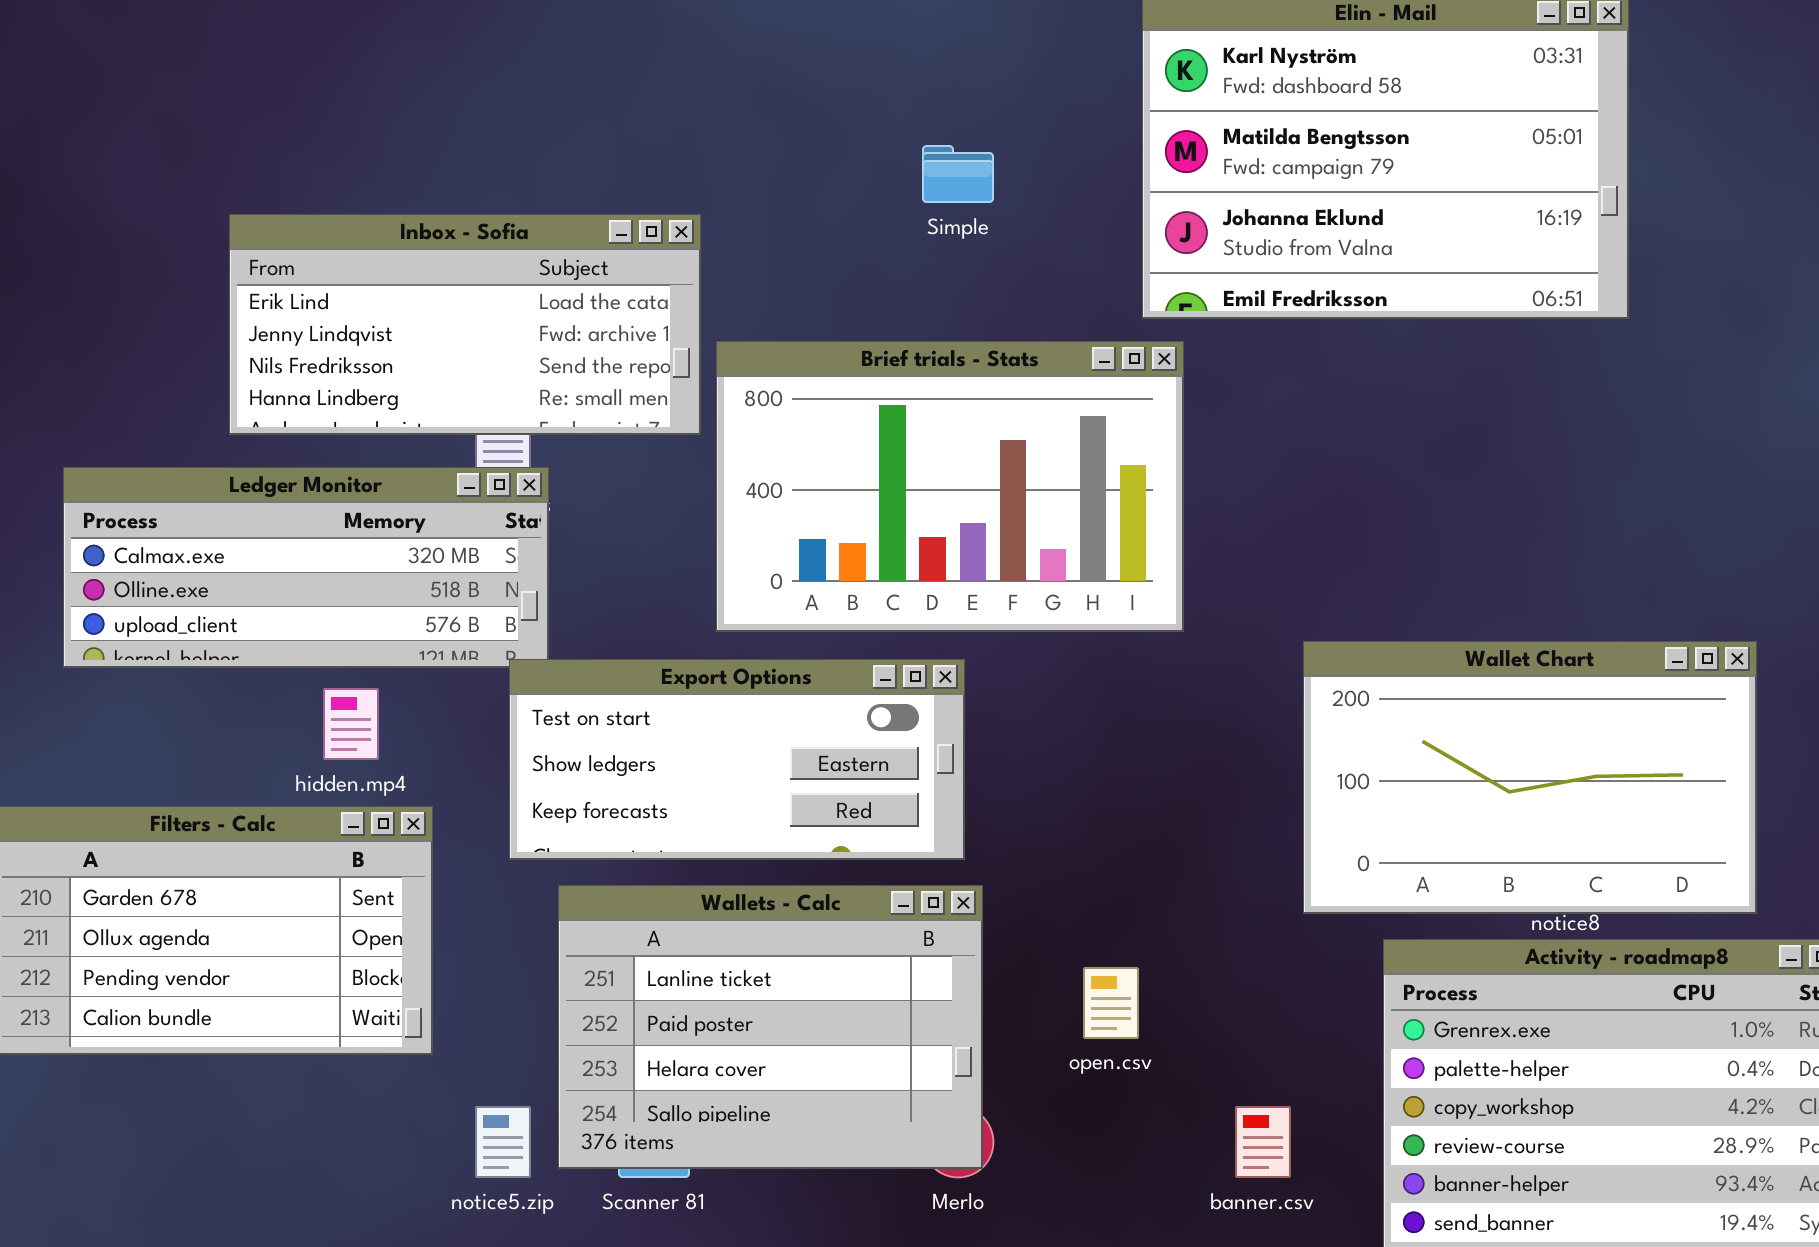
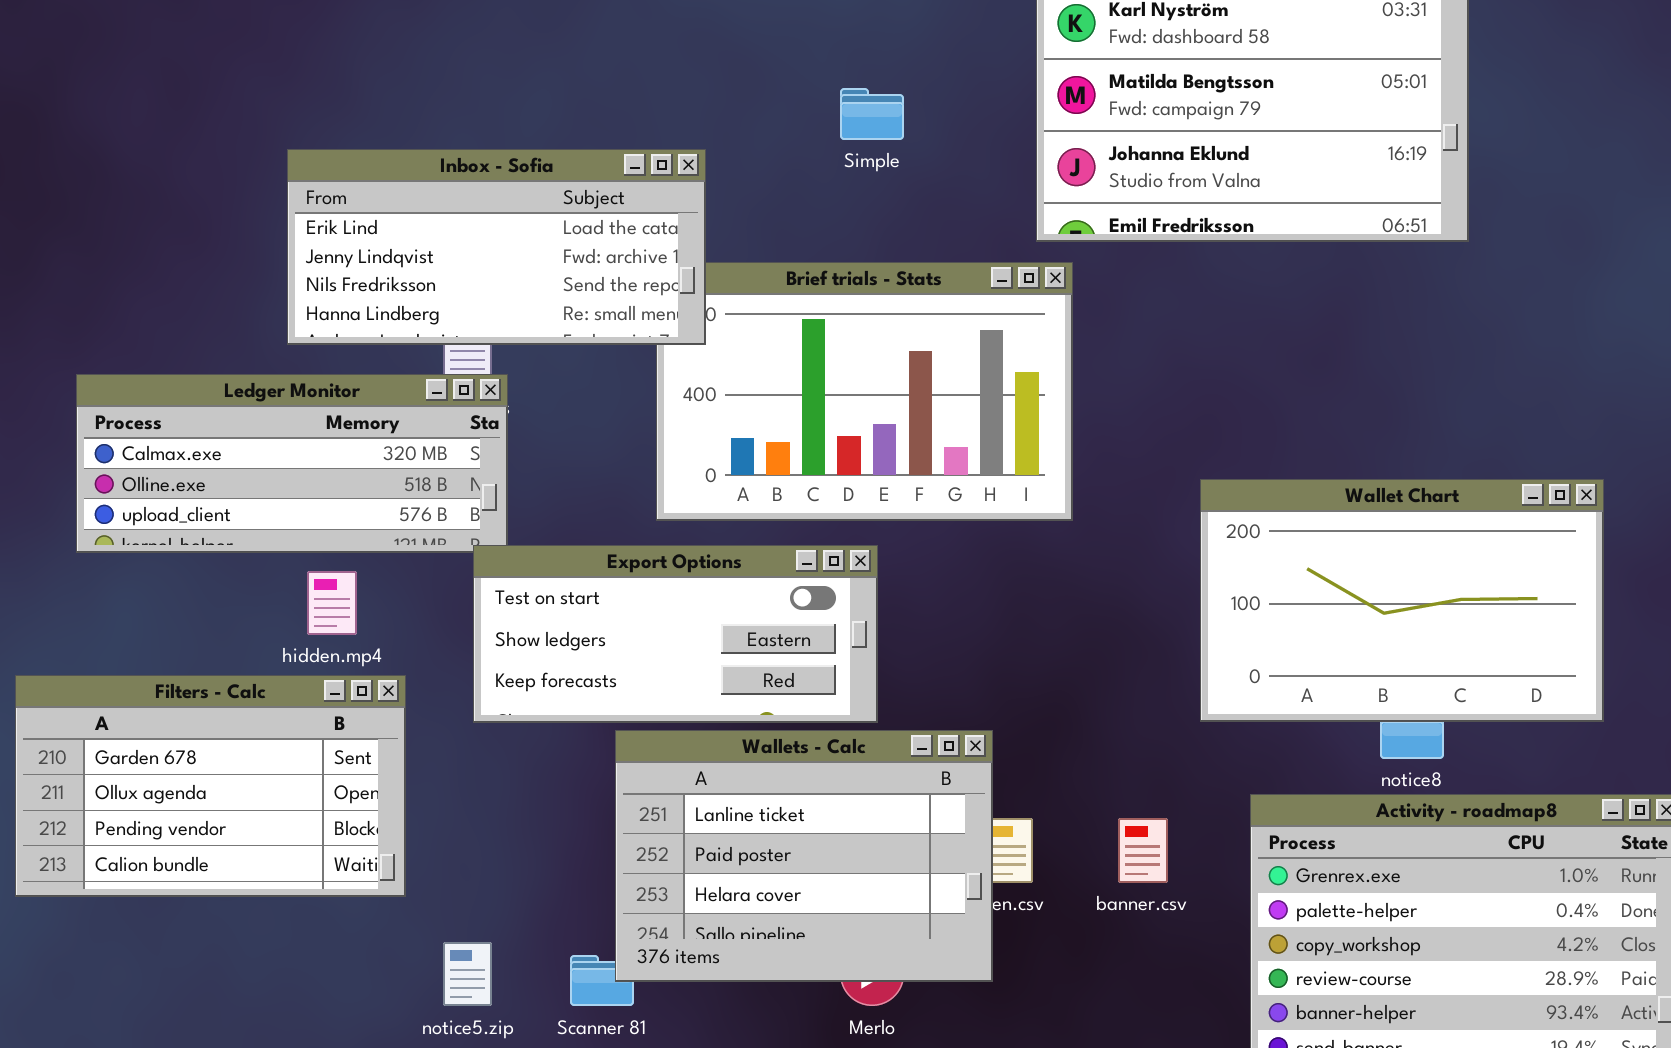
Inbox - Sofia: [229,214,701,435] -> [287,149,706,345], moved
Wallet Chart: [1303,641,1757,914] -> [1200,479,1604,722], moved
Wallets - Calc: [558,885,983,1169] -> [615,730,993,982], moved
banner.csv: [1235,1106,1291,1178] -> [1118,818,1168,883], moved

